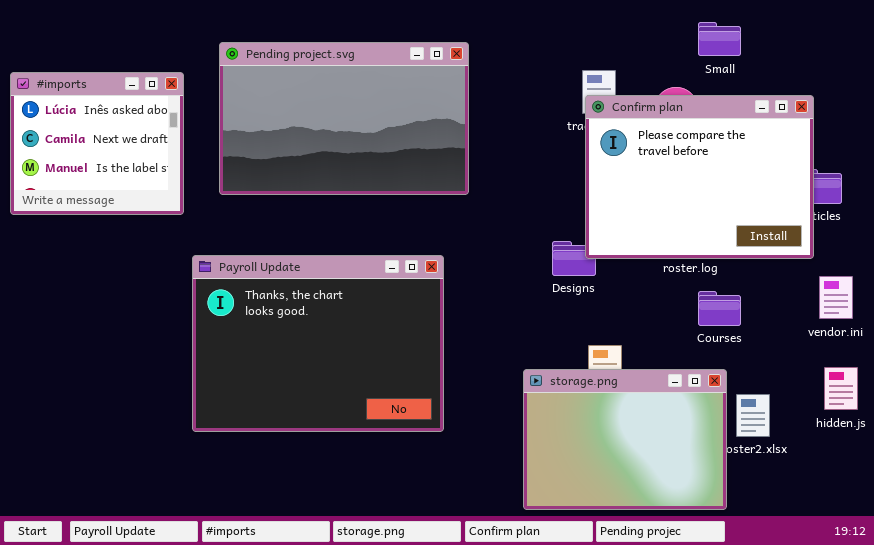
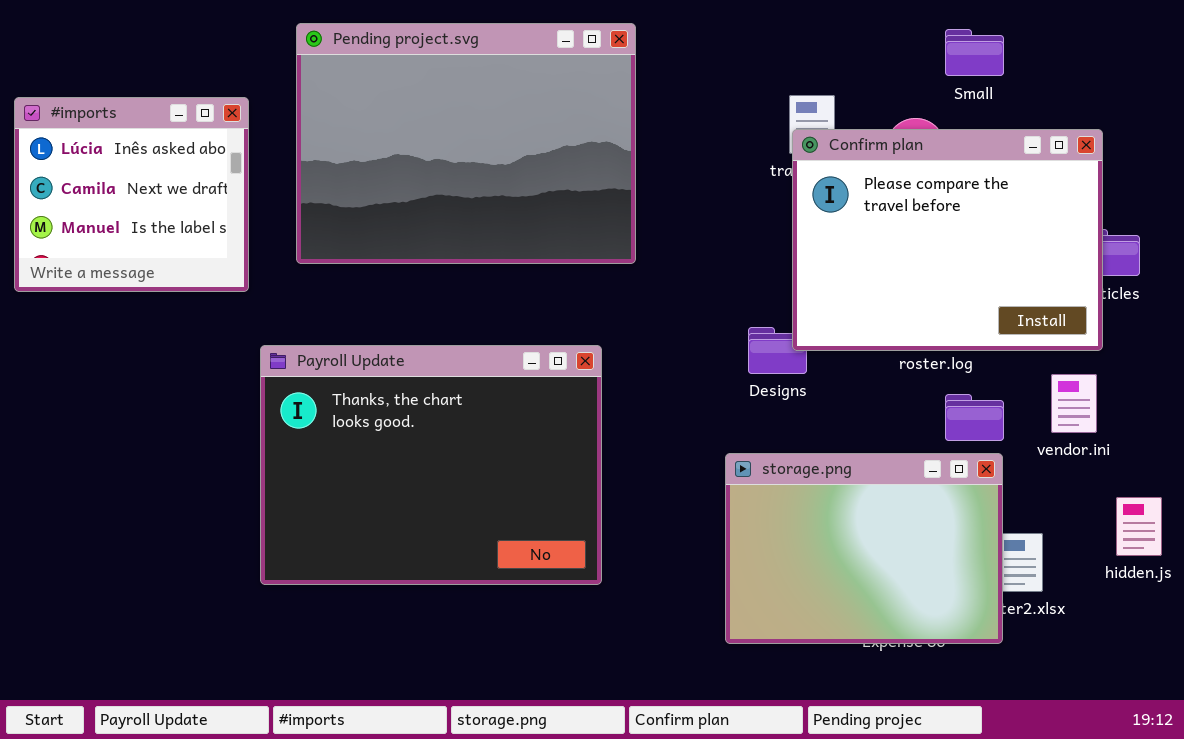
Pending project.svg: [219,42,469,195] -> [296,23,636,264], resized
vendor.ini: [819,276,853,319] -> [1051,374,1097,433], moved
storage.png: [523,369,727,510] -> [725,453,1003,644], moved

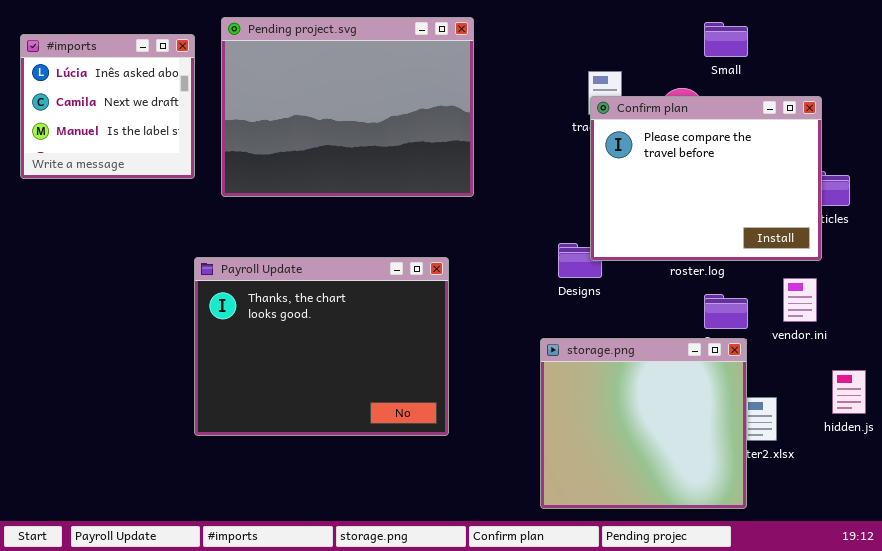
#imports: [14,97,249,292] -> [20,34,195,179], moved
storage.png: [725,453,1003,644] -> [540,338,747,509], resized

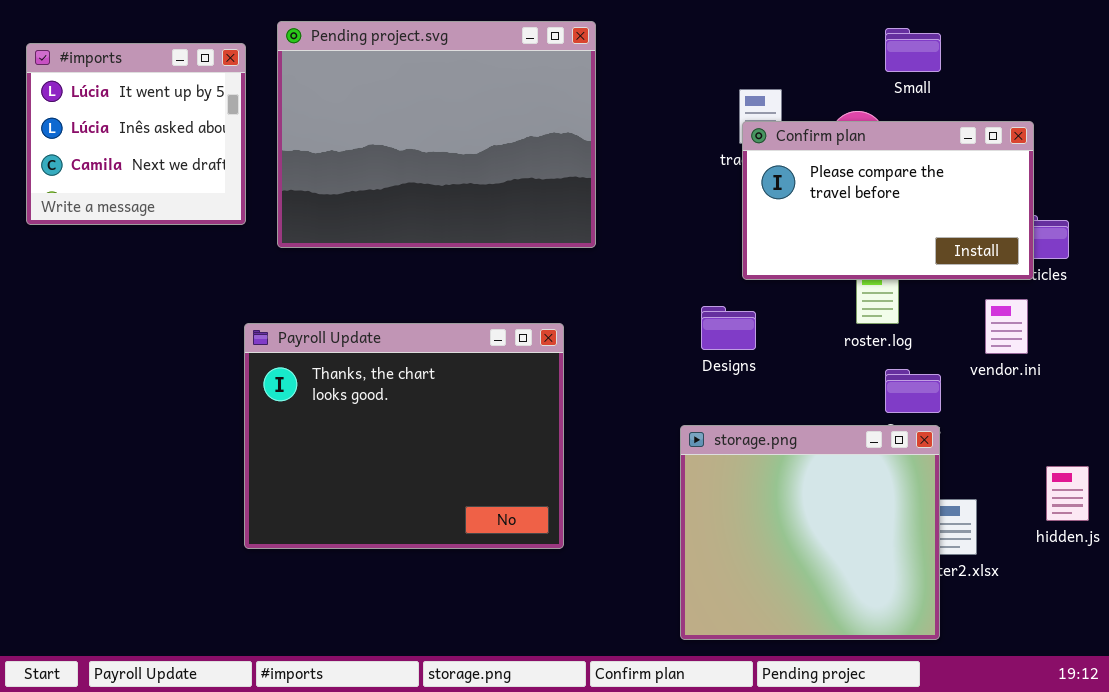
#imports: [20,34,195,179] -> [26,43,246,225], scrolled up 1 row
Confirm plan: [590,96,822,261] -> [742,121,1034,280], resized
vendor.ini: [783,278,817,322] -> [985,299,1028,354], moved

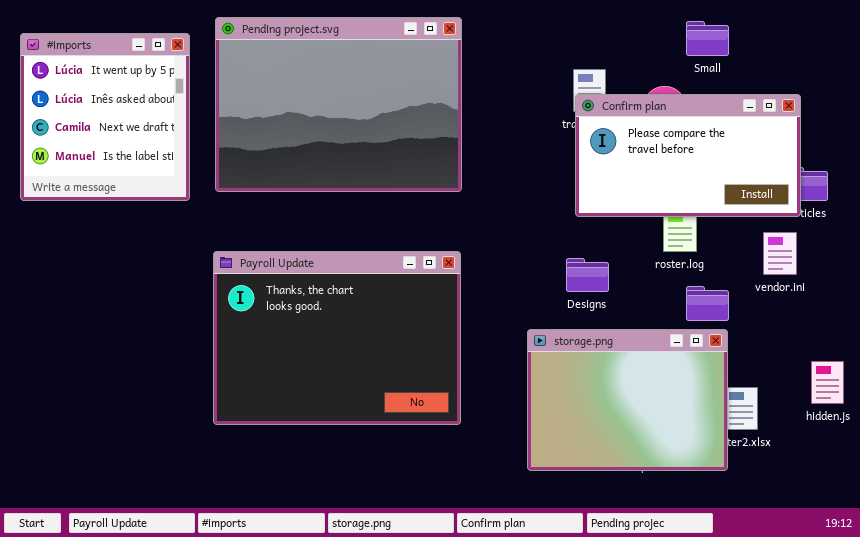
#imports: [26,43,246,225] -> [20,33,190,201], resized
Designs: [701,306,756,350] -> [566,258,609,292], moved
Payroll Update: [244,323,564,549] -> [213,251,461,425], moved
storage.png: [680,425,940,640] -> [527,329,728,471], resized

